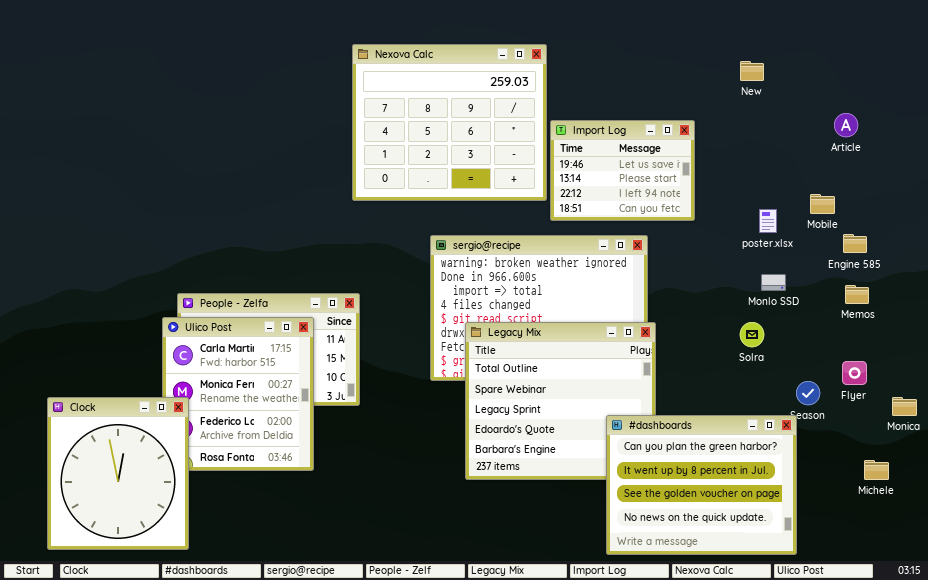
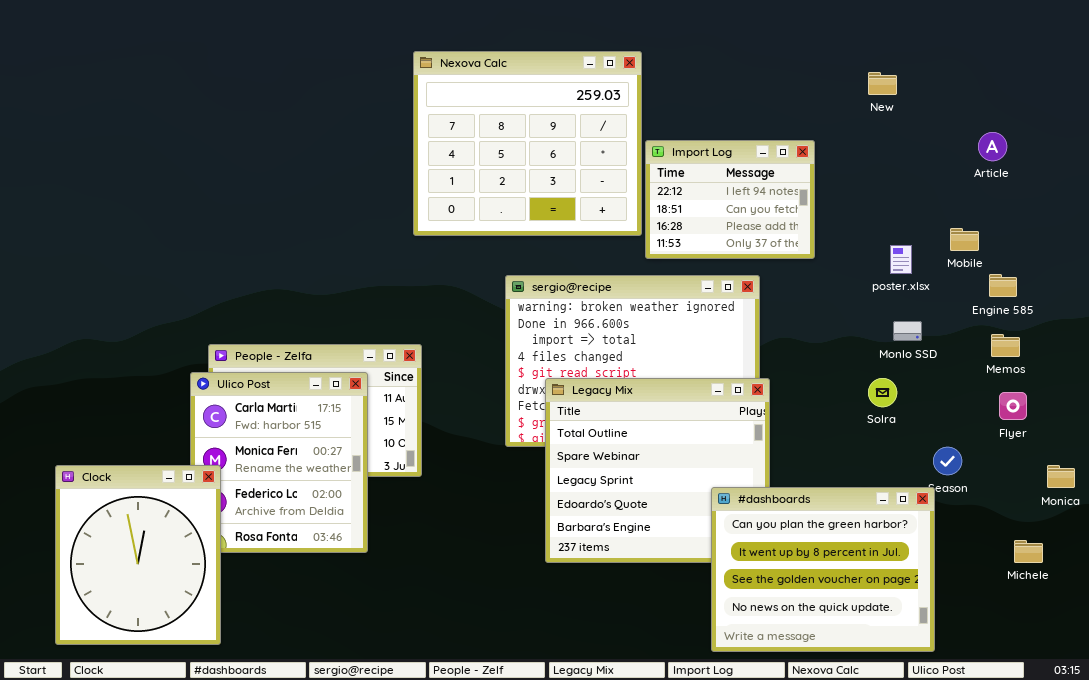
Import Log: [550,120,695,221] -> [645,140,815,259], scrolled down 2 rows
Flyer: [842,361,867,385] -> [999,392,1027,420], moved

